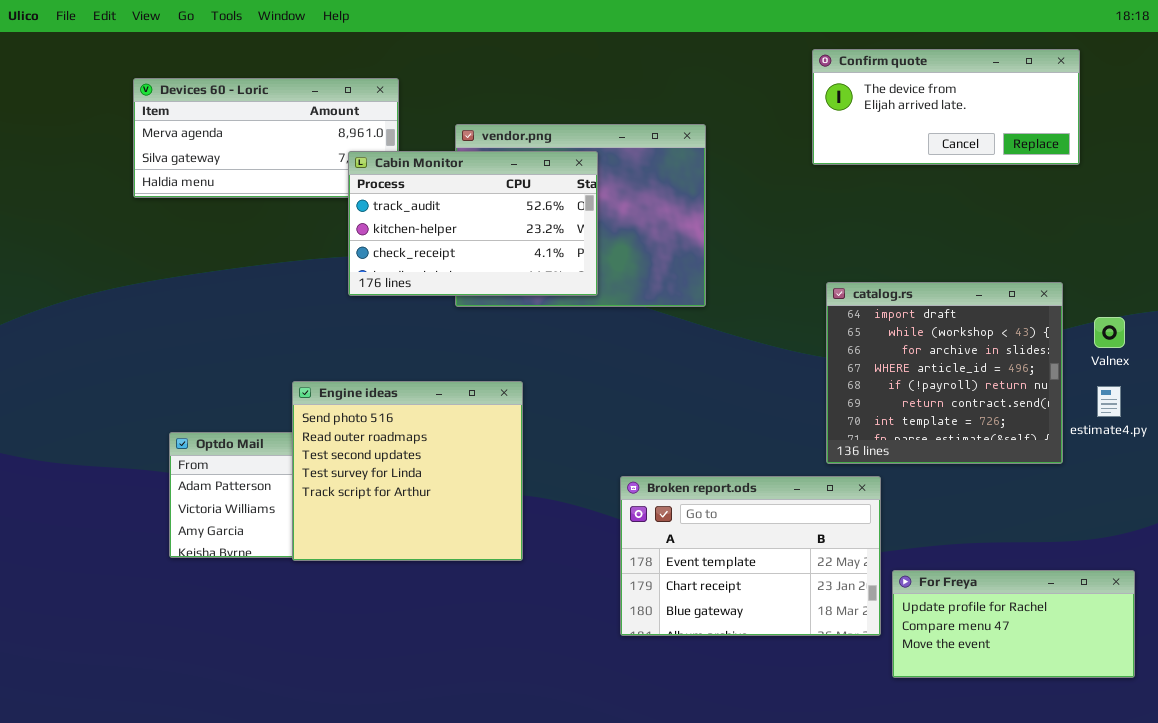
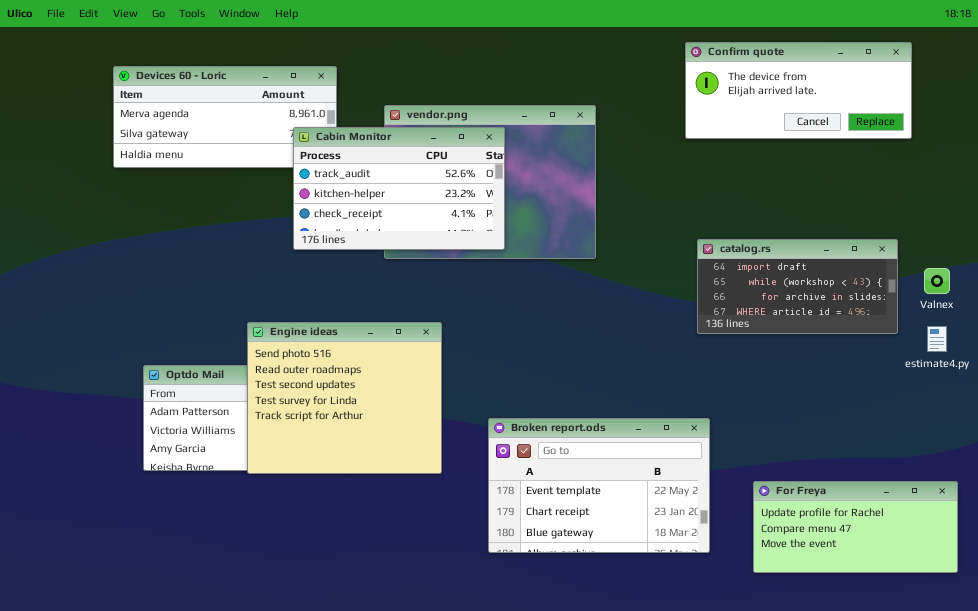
catalog.rs: [826,282,1063,464] -> [697,239,898,334], resized
Broken report.ods: [620,476,881,636] -> [488,418,710,553], moved

